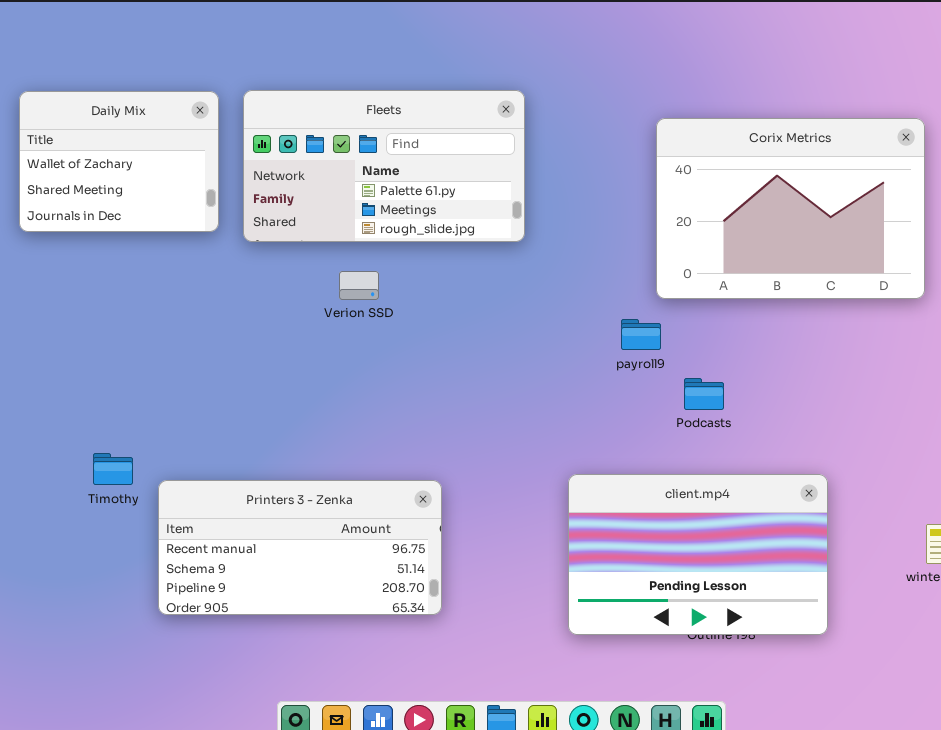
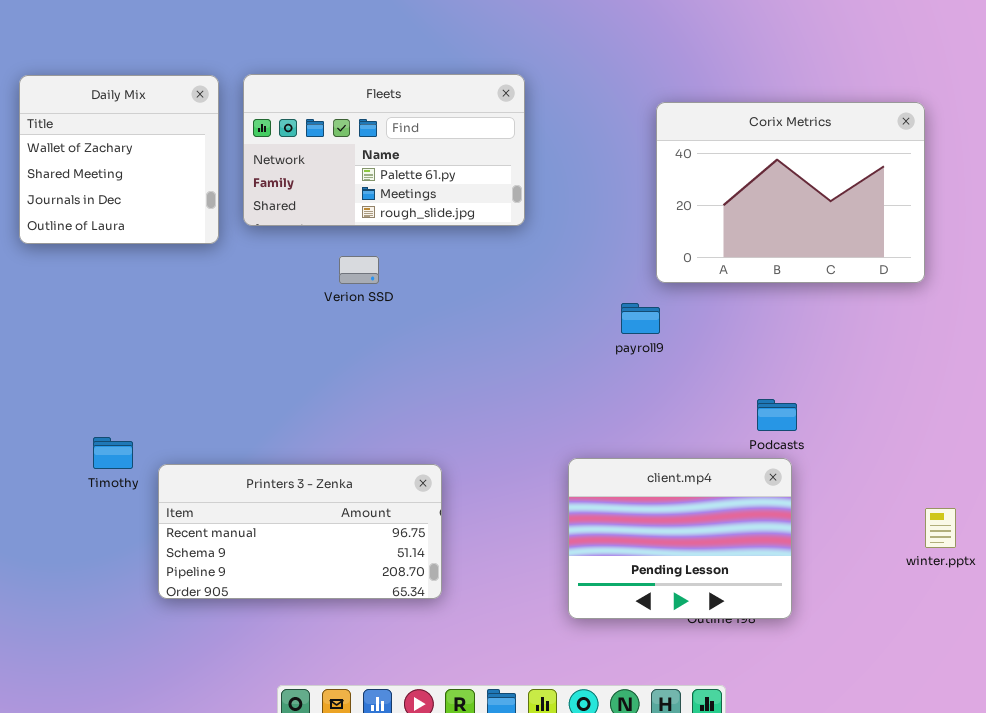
Daily Mix: [19,91,219,232] -> [19,75,219,244], resized
Podcasts: [684,378,724,410] -> [757,399,797,431], moved
client.mp4: [568,474,828,635] -> [568,458,792,619], resized

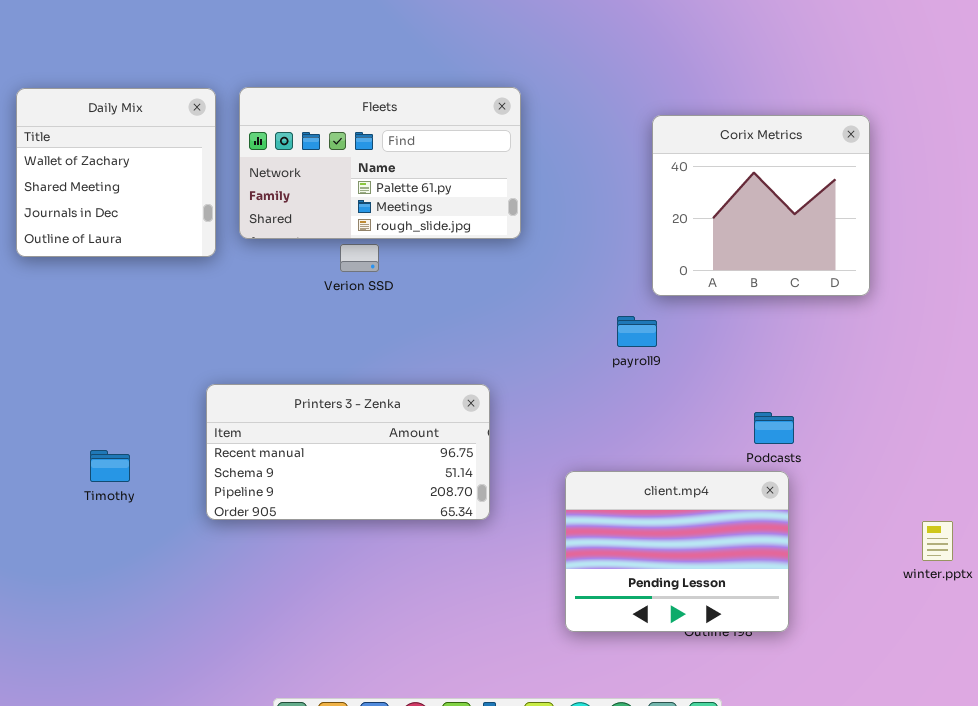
Corix Metrics: [656,102,925,283] -> [652,115,870,296], resized
Verion SSD: [339,256,379,284] -> [340,244,379,272], moved
Printers 3 - Zenka: [158,464,442,599] -> [206,384,490,520], moved

